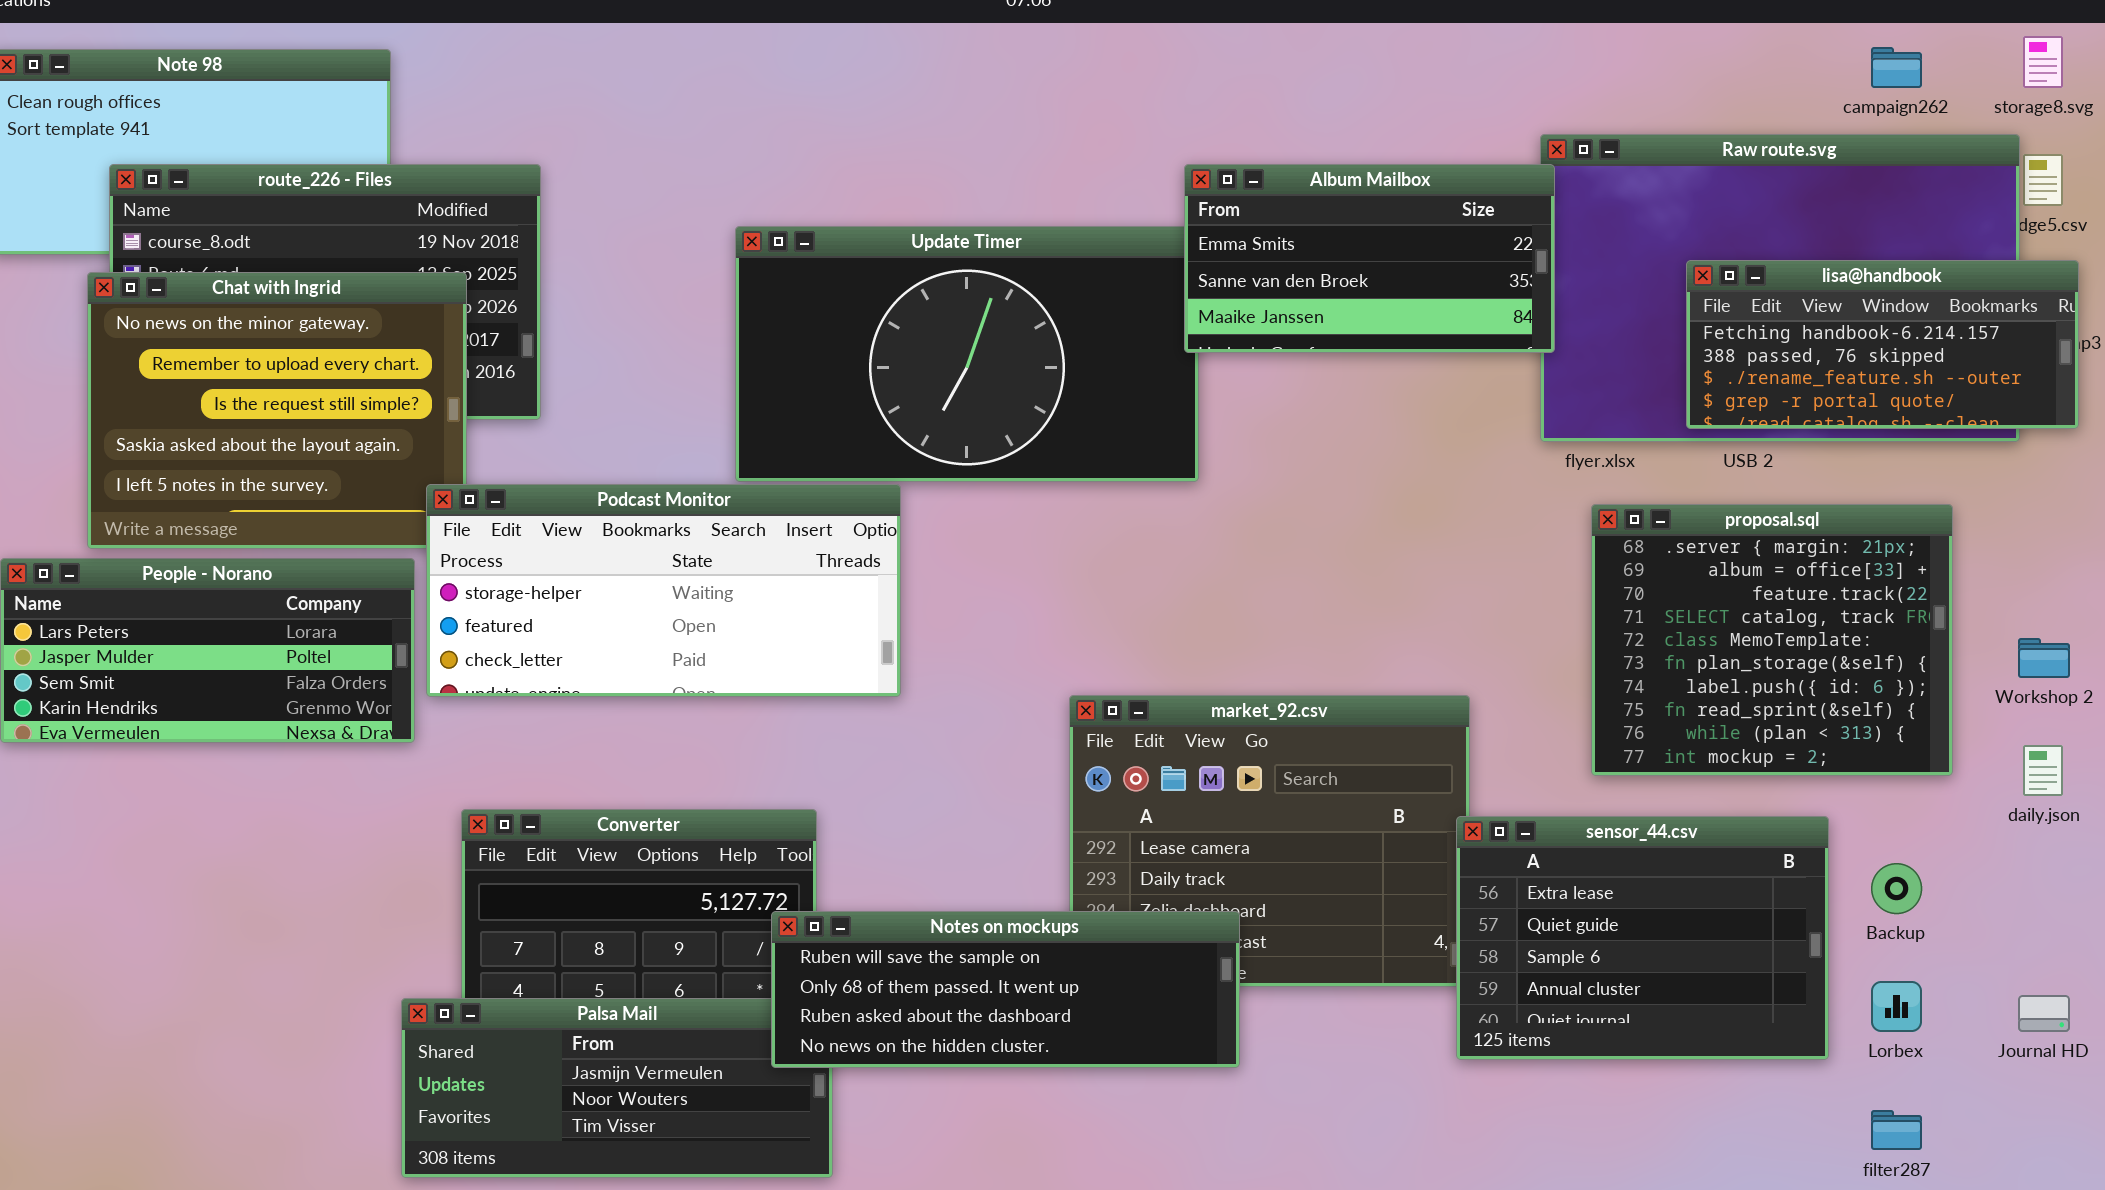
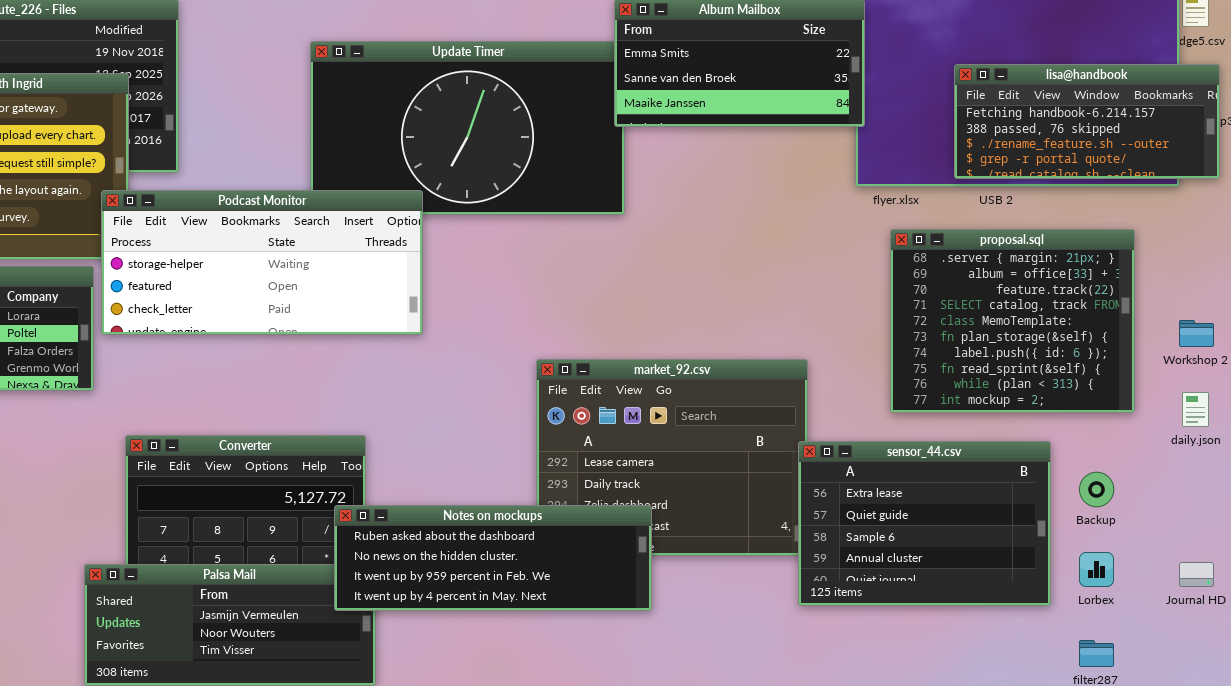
Podcast Monitor: [426,484,901,697] -> [101,190,423,335], moved
Notes on mockups: [771,911,1240,1068] -> [334,505,652,611], scrolled down 2 rows

